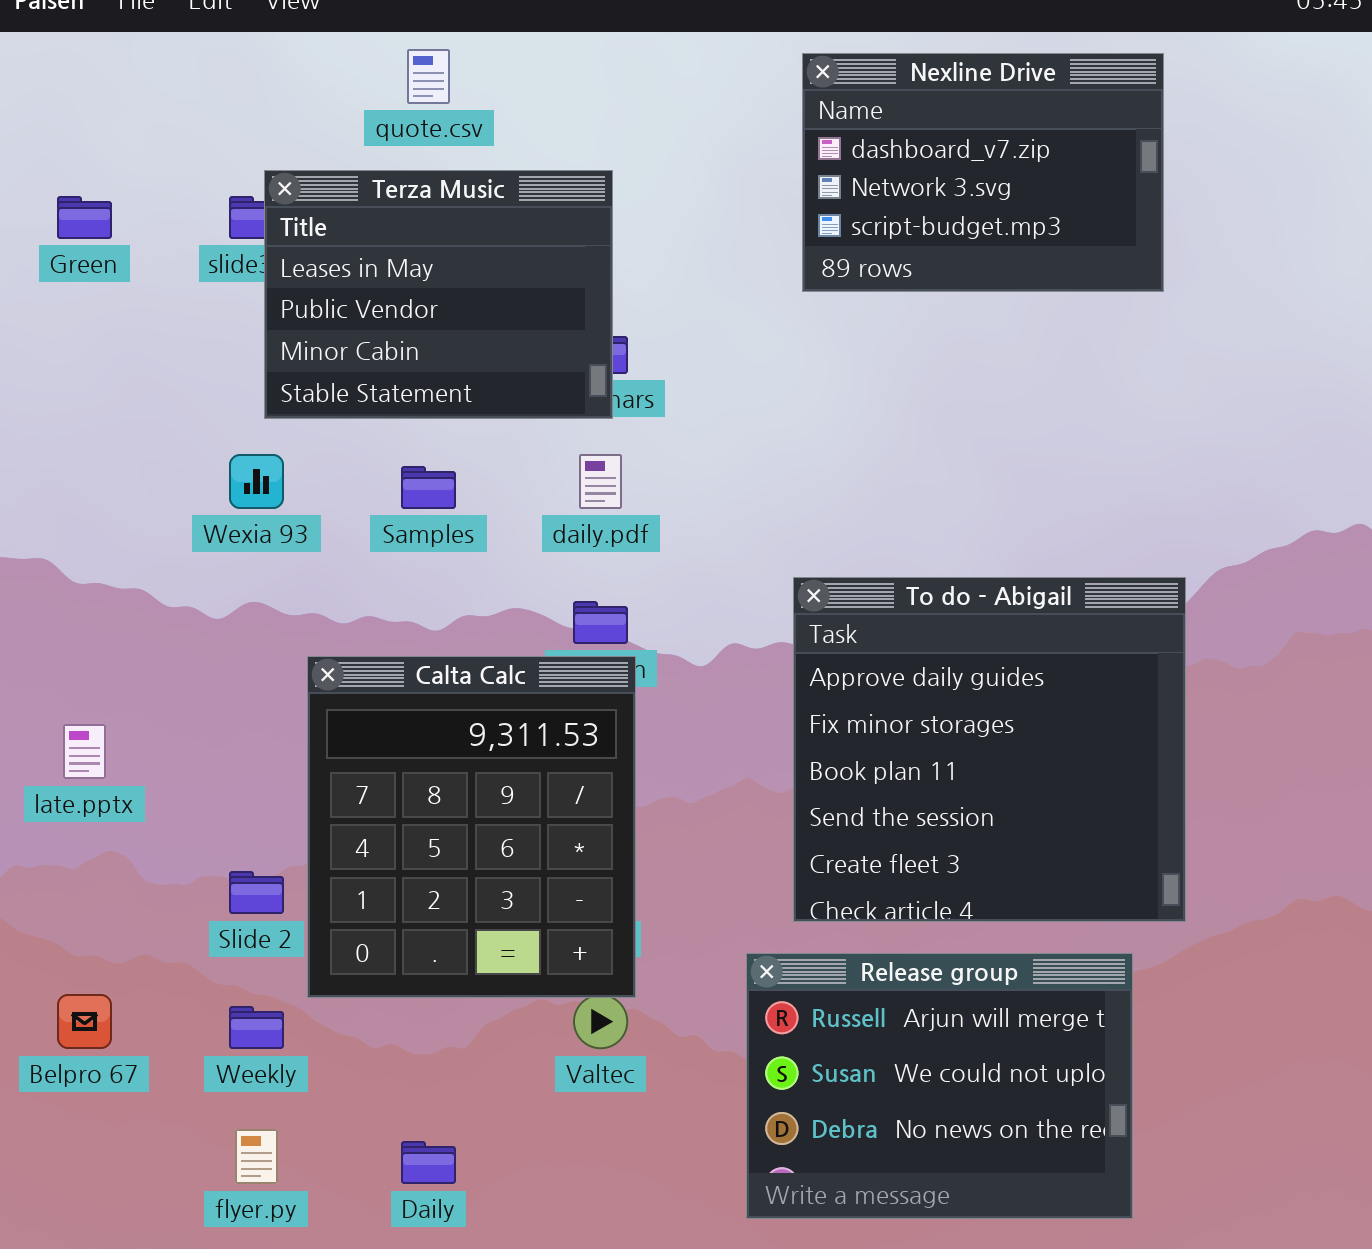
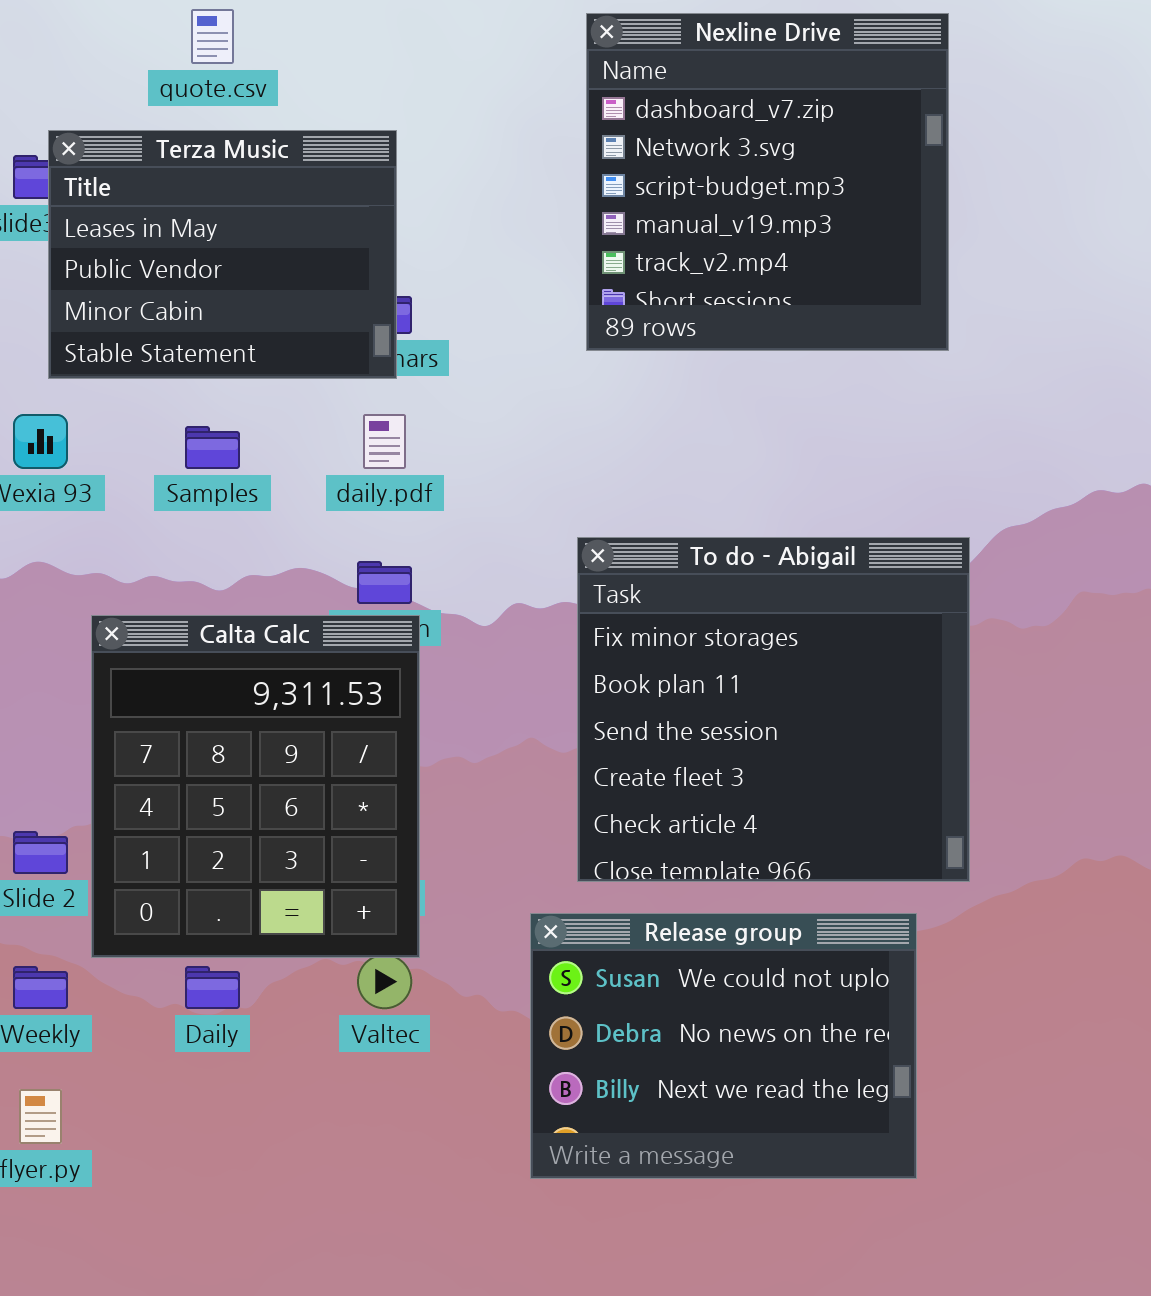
Nexline Drive: [802,53,1164,292] -> [586,13,949,351], resized
To do - Abigail: [793,577,1186,922] -> [577,537,970,882], scrolled down 1 row
Release group: [746,953,1133,1219] -> [530,913,917,1179], scrolled down 1 row
Daily: [401,1141,456,1184] -> [185,966,240,1009], moved

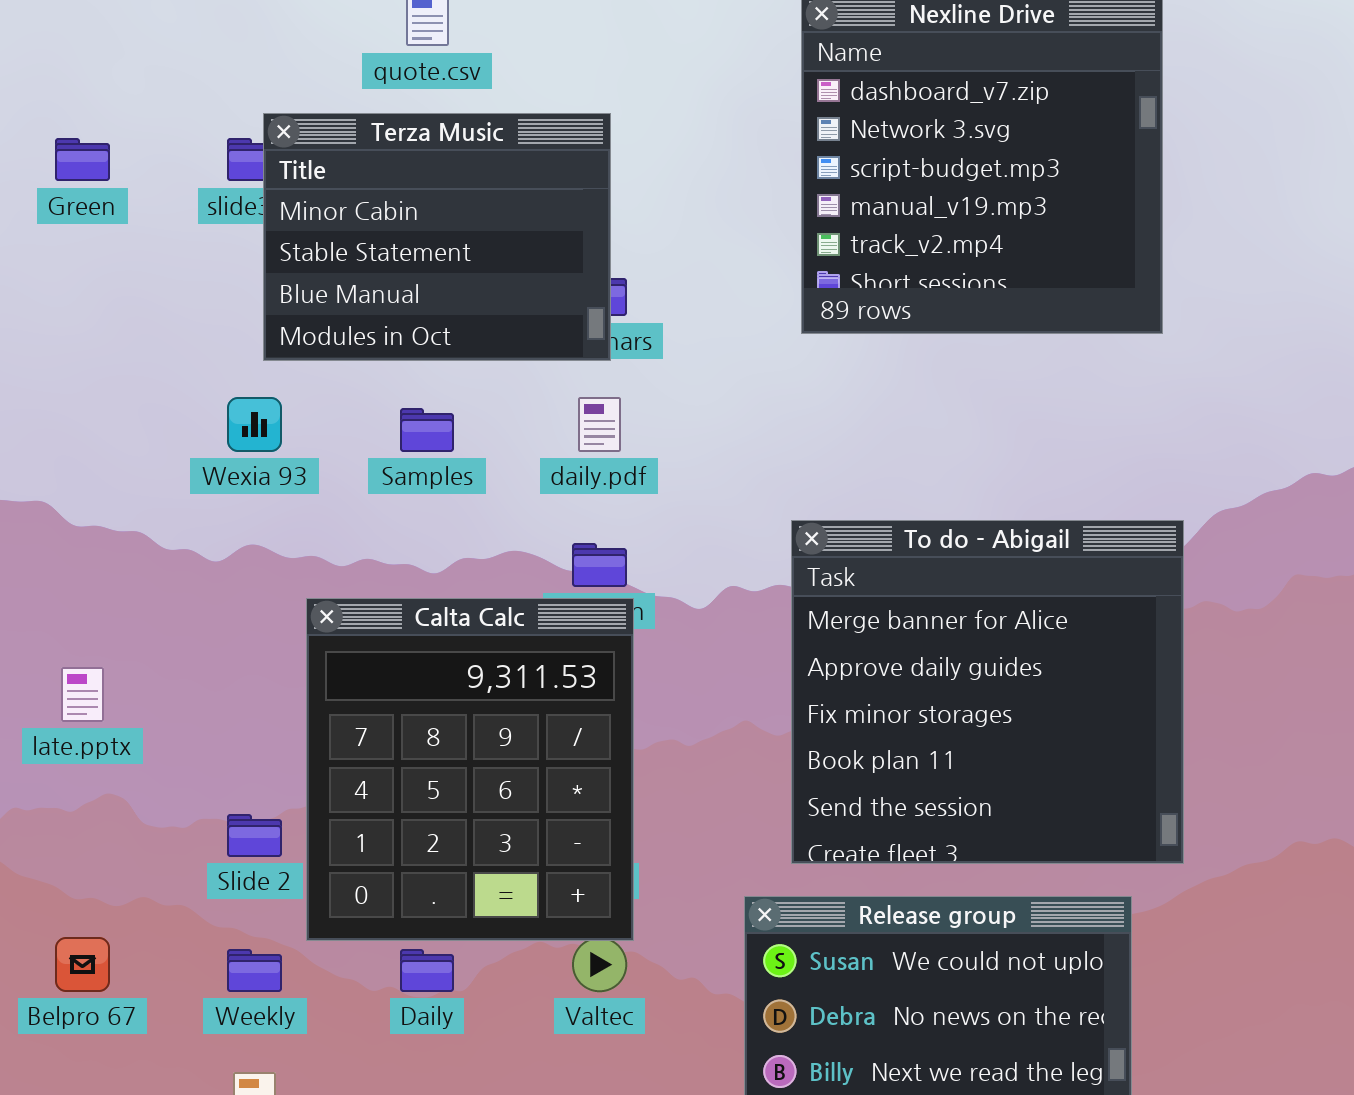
Terza Music: [48,130,397,379] -> [263,113,611,361], scrolled down 2 rows
To do - Abigail: [577,537,970,882] -> [791,520,1184,864], scrolled up 2 rows

